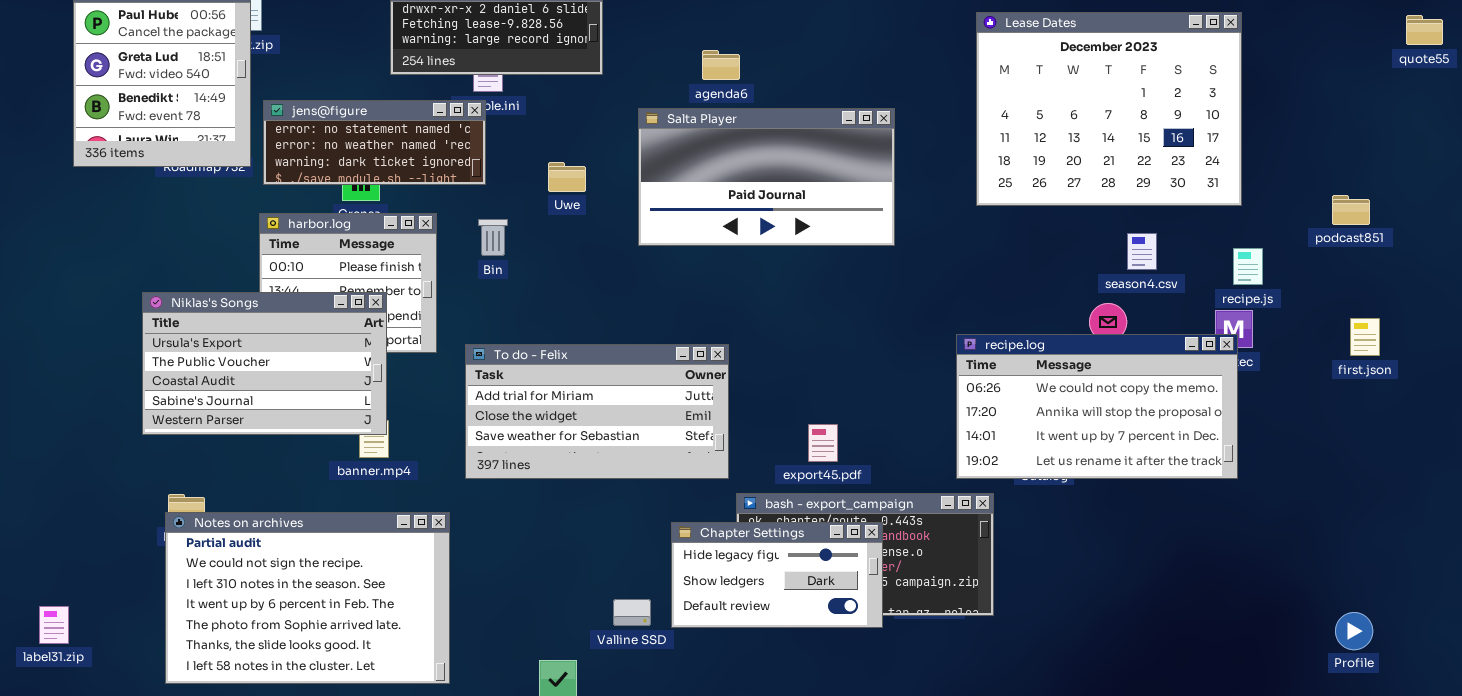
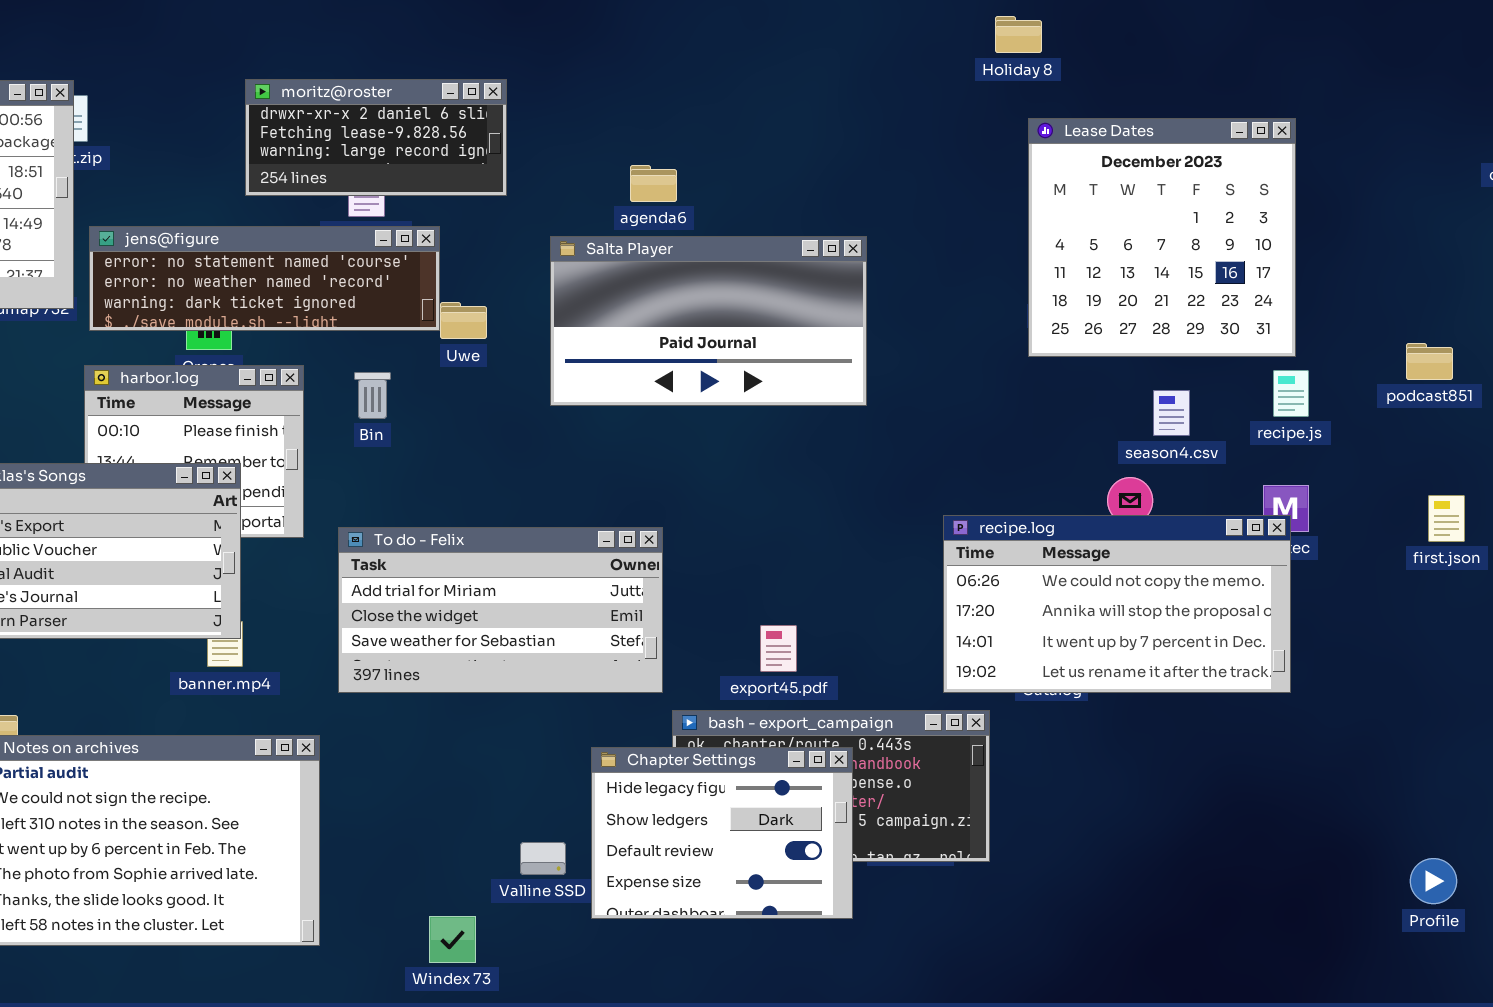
Lease Dates: [976,12,1242,206] -> [1028,118,1296,357], resized
jens@figure: [263,100,486,185] -> [89,226,440,331], resized
recipe.js: [1233,248,1263,285] -> [1273,370,1309,417], moved
Chapter Settings: [671,522,883,628] -> [591,747,853,919], resized

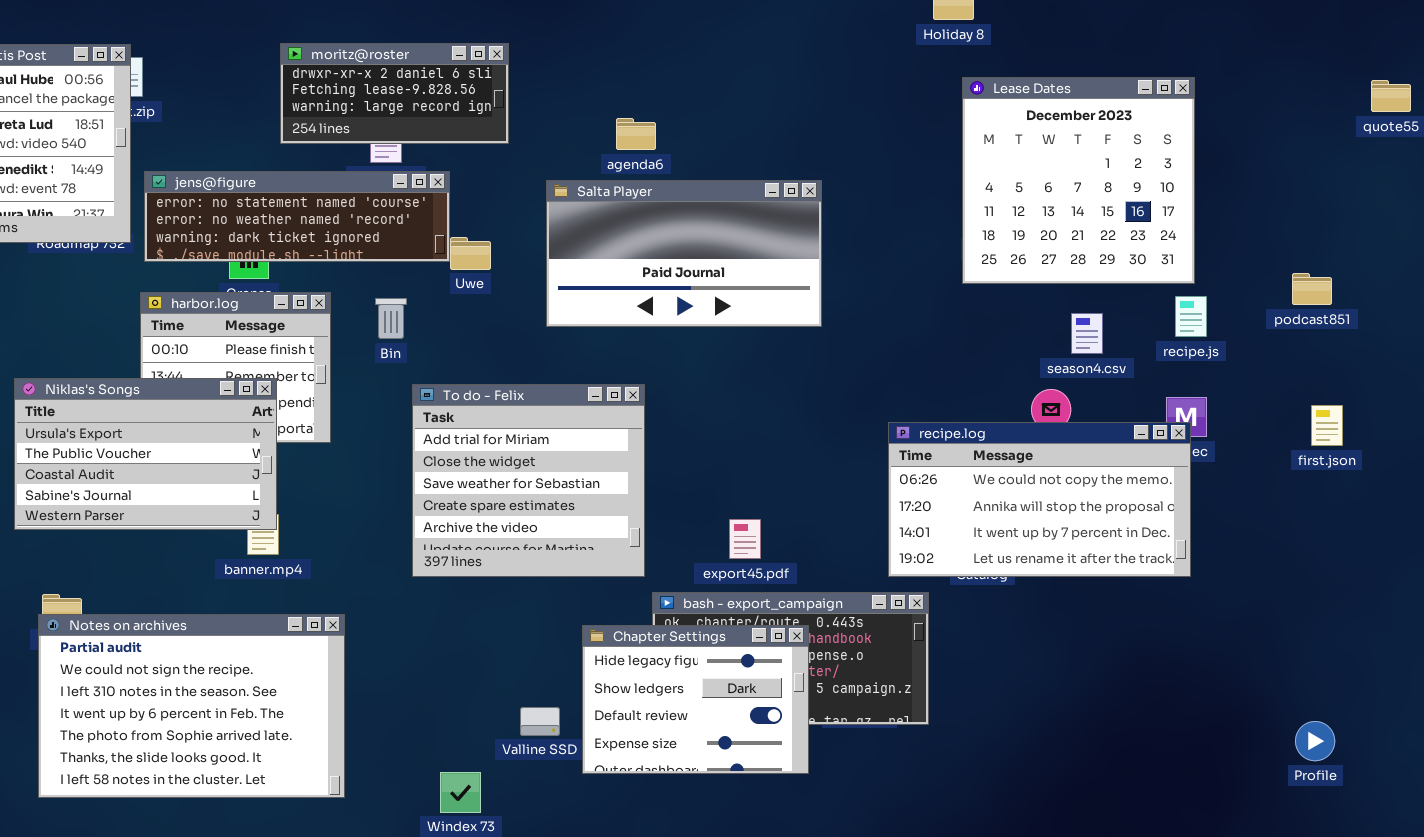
To do - Felix: [338,527,663,693] -> [412,384,645,577], resized

